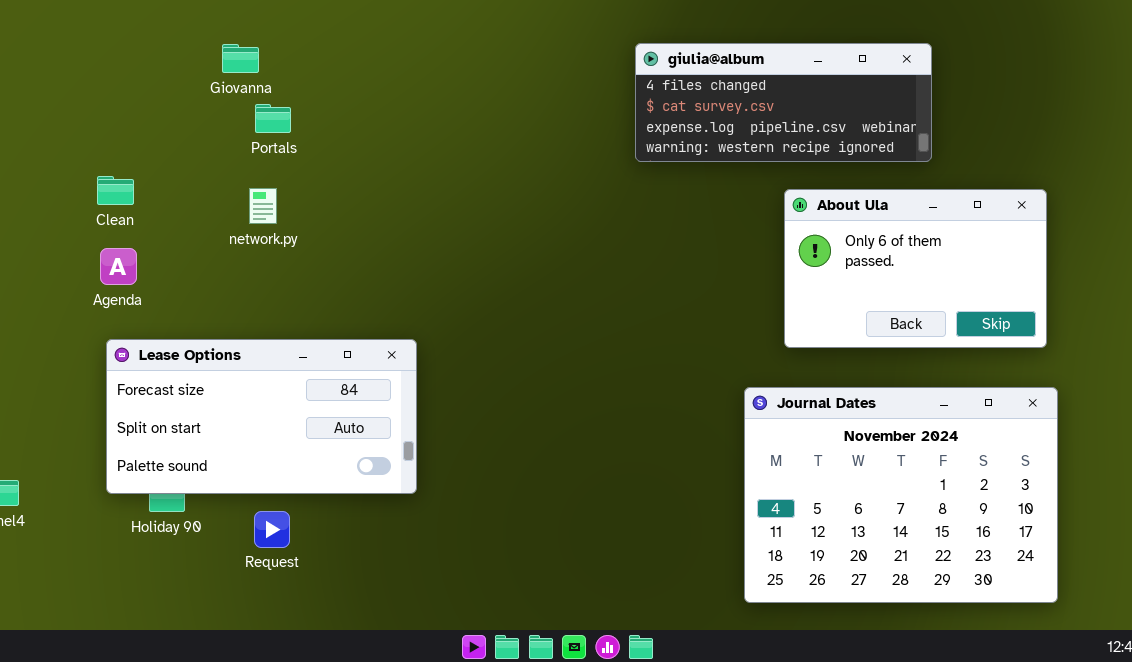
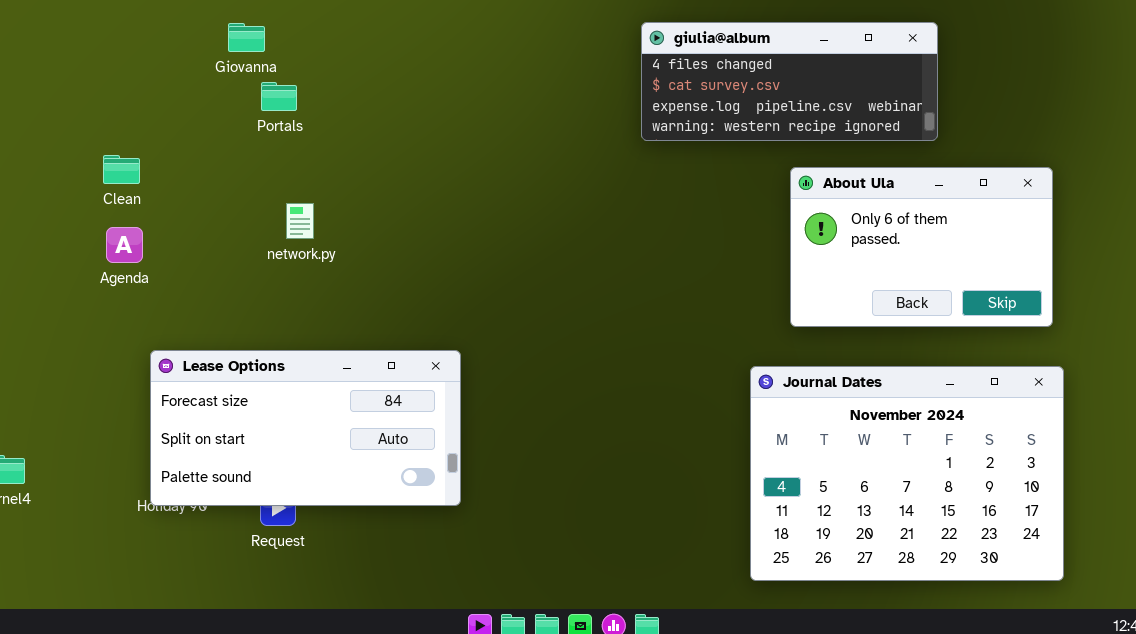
network.py: [249,188,277,224] -> [286,203,314,239], moved
Lease Options: [106,339,417,494] -> [150,350,461,506], moved

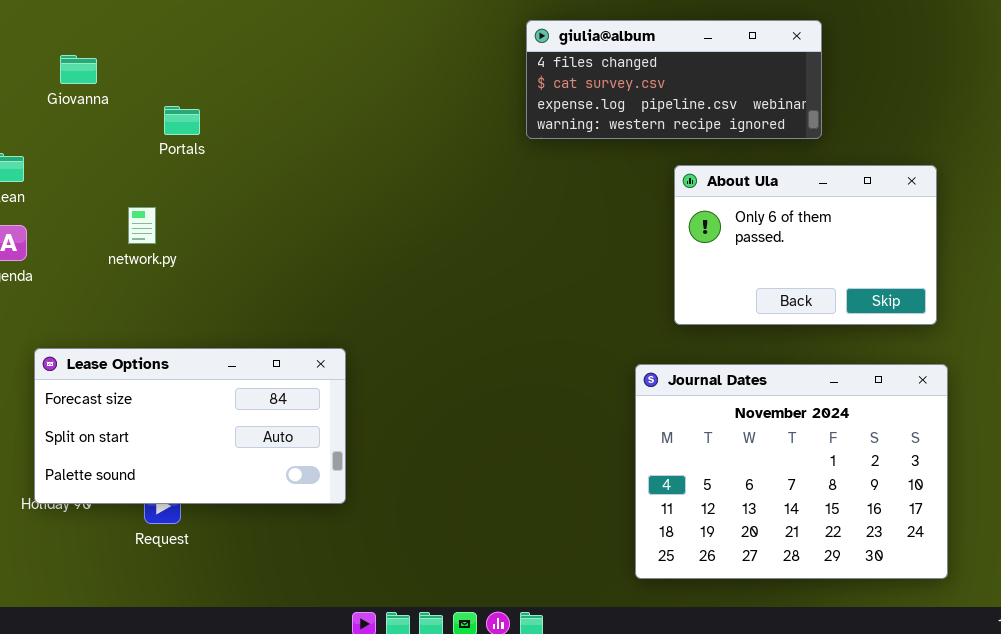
Giovanna: [228,23,265,52] -> [60,55,97,84], moved
Portals: [261,82,297,111] -> [164,106,200,135], moved
network.py: [286,203,314,239] -> [128,207,156,244], moved

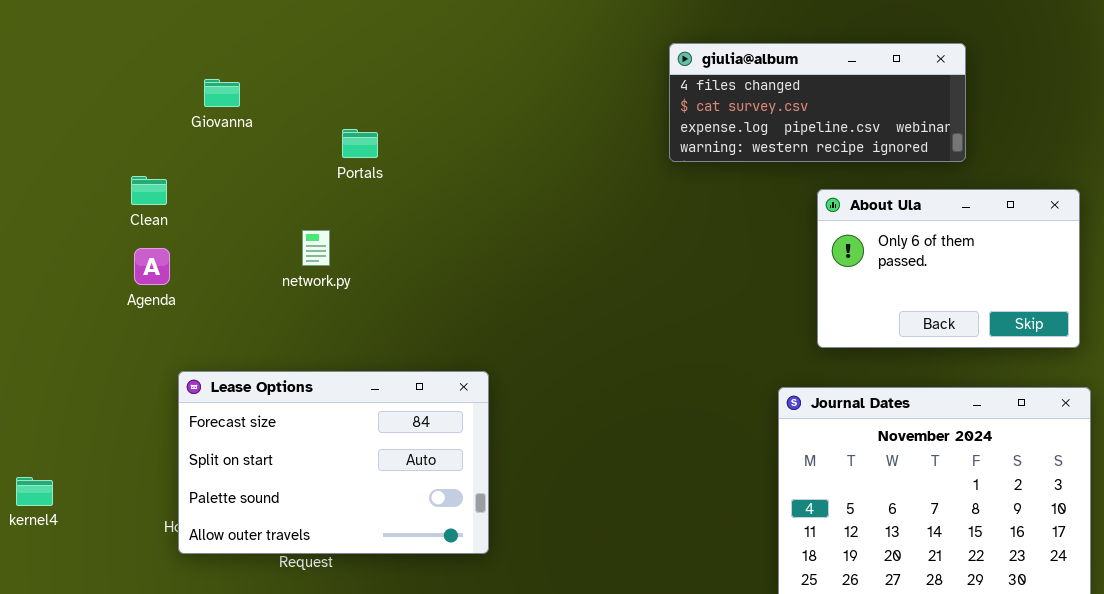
Portals: [164,106,200,135] -> [342,129,378,158], moved
network.py: [128,207,156,244] -> [302,230,330,266], moved
Lease Options: [34,348,346,504] -> [178,371,489,554], resized

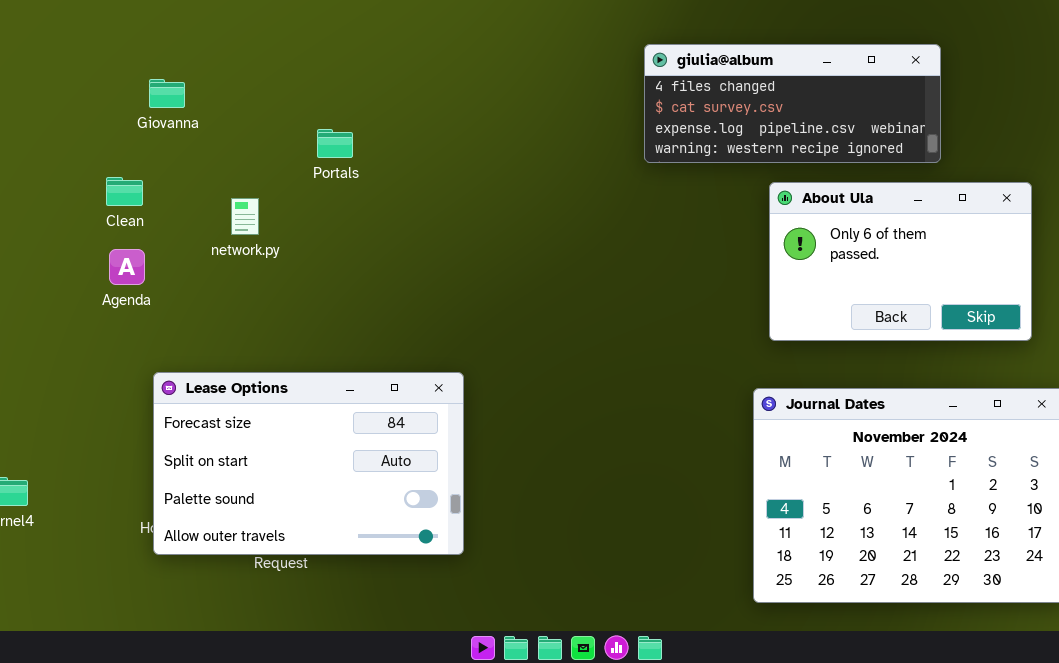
Giovanna: [204,79,240,107] -> [149,79,185,108], moved
About Ula: [817,189,1080,348] -> [769,182,1032,341], moved
network.py: [302,230,330,266] -> [231,198,259,235], moved

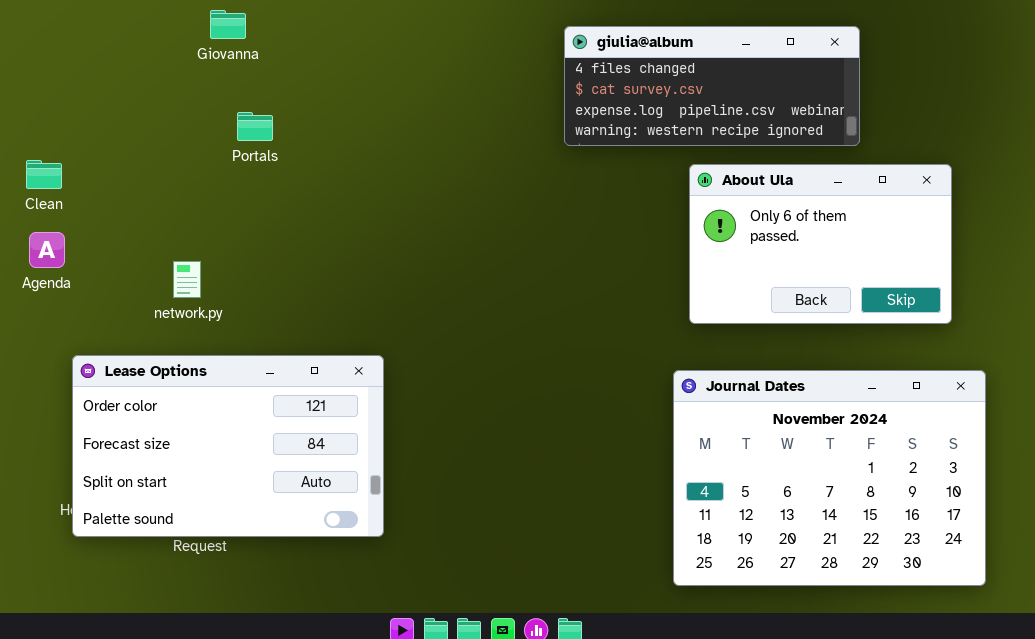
Giovanna: [149,79,185,108] -> [210,10,246,39], moved
network.py: [231,198,259,235] -> [173,261,201,298], moved
Lease Options: [153,372,464,555] -> [72,355,384,537], scrolled up 1 row

